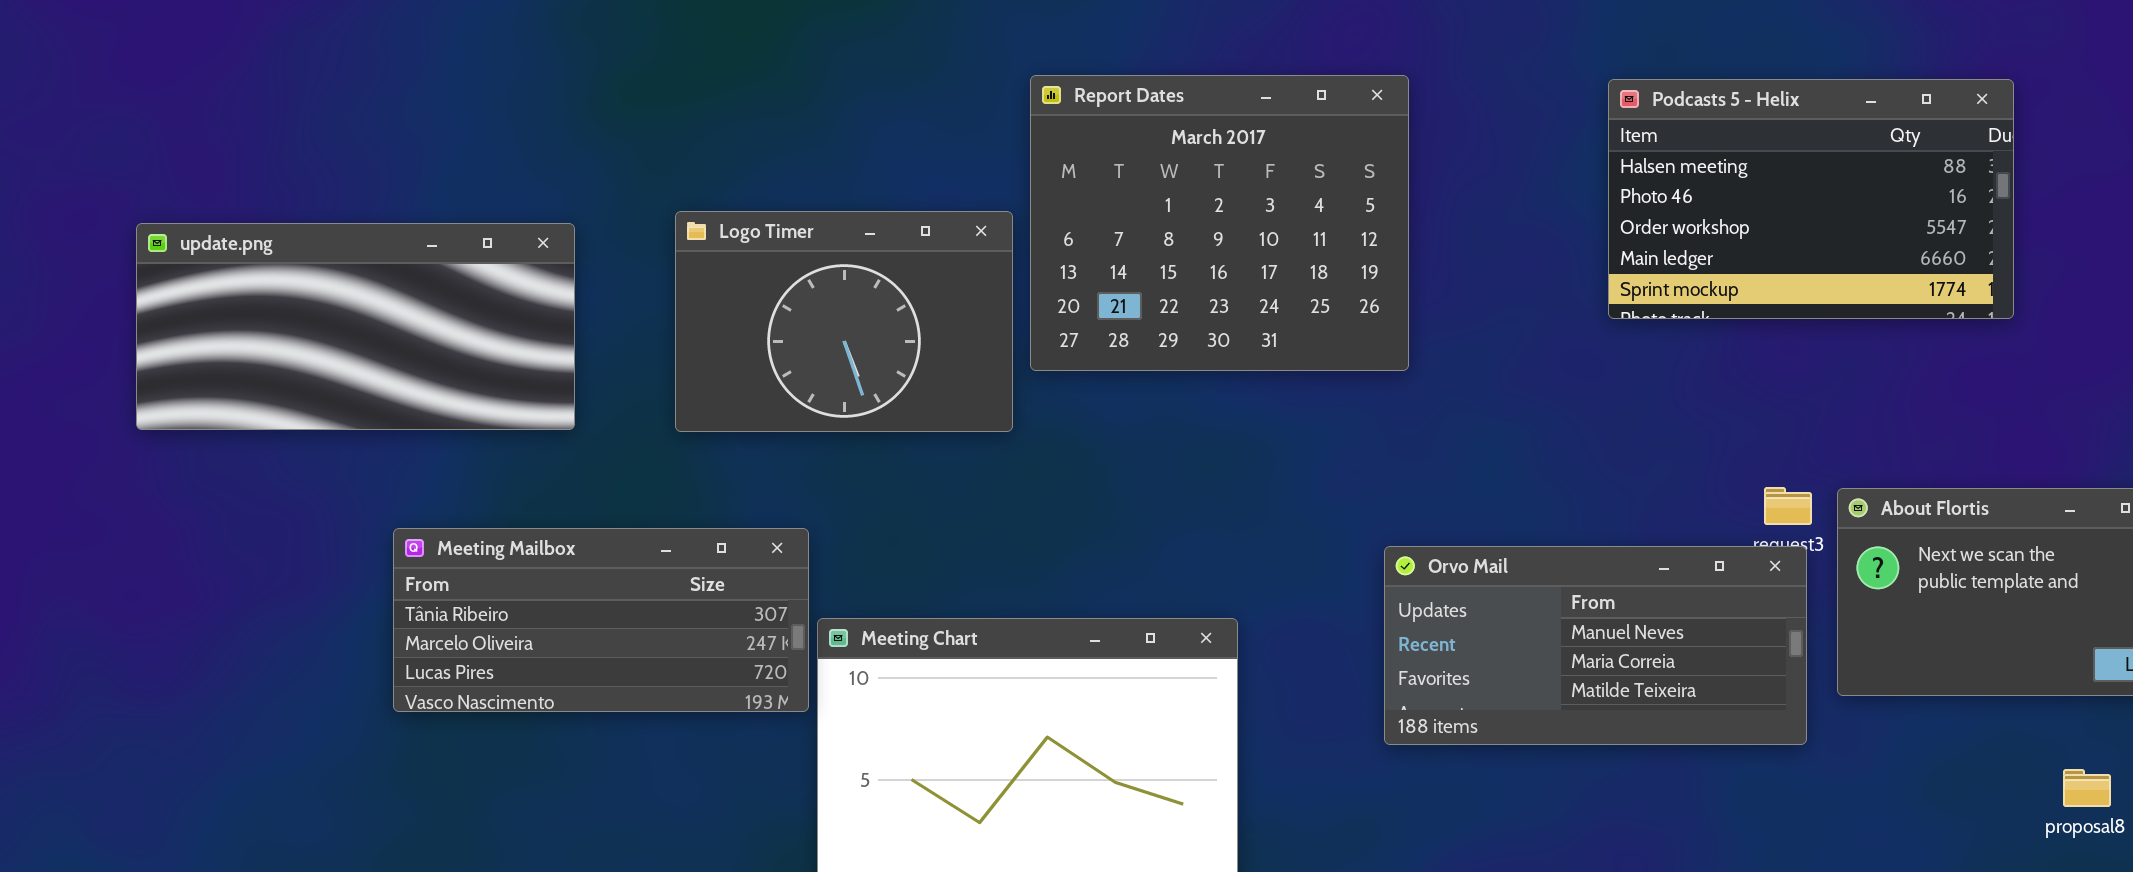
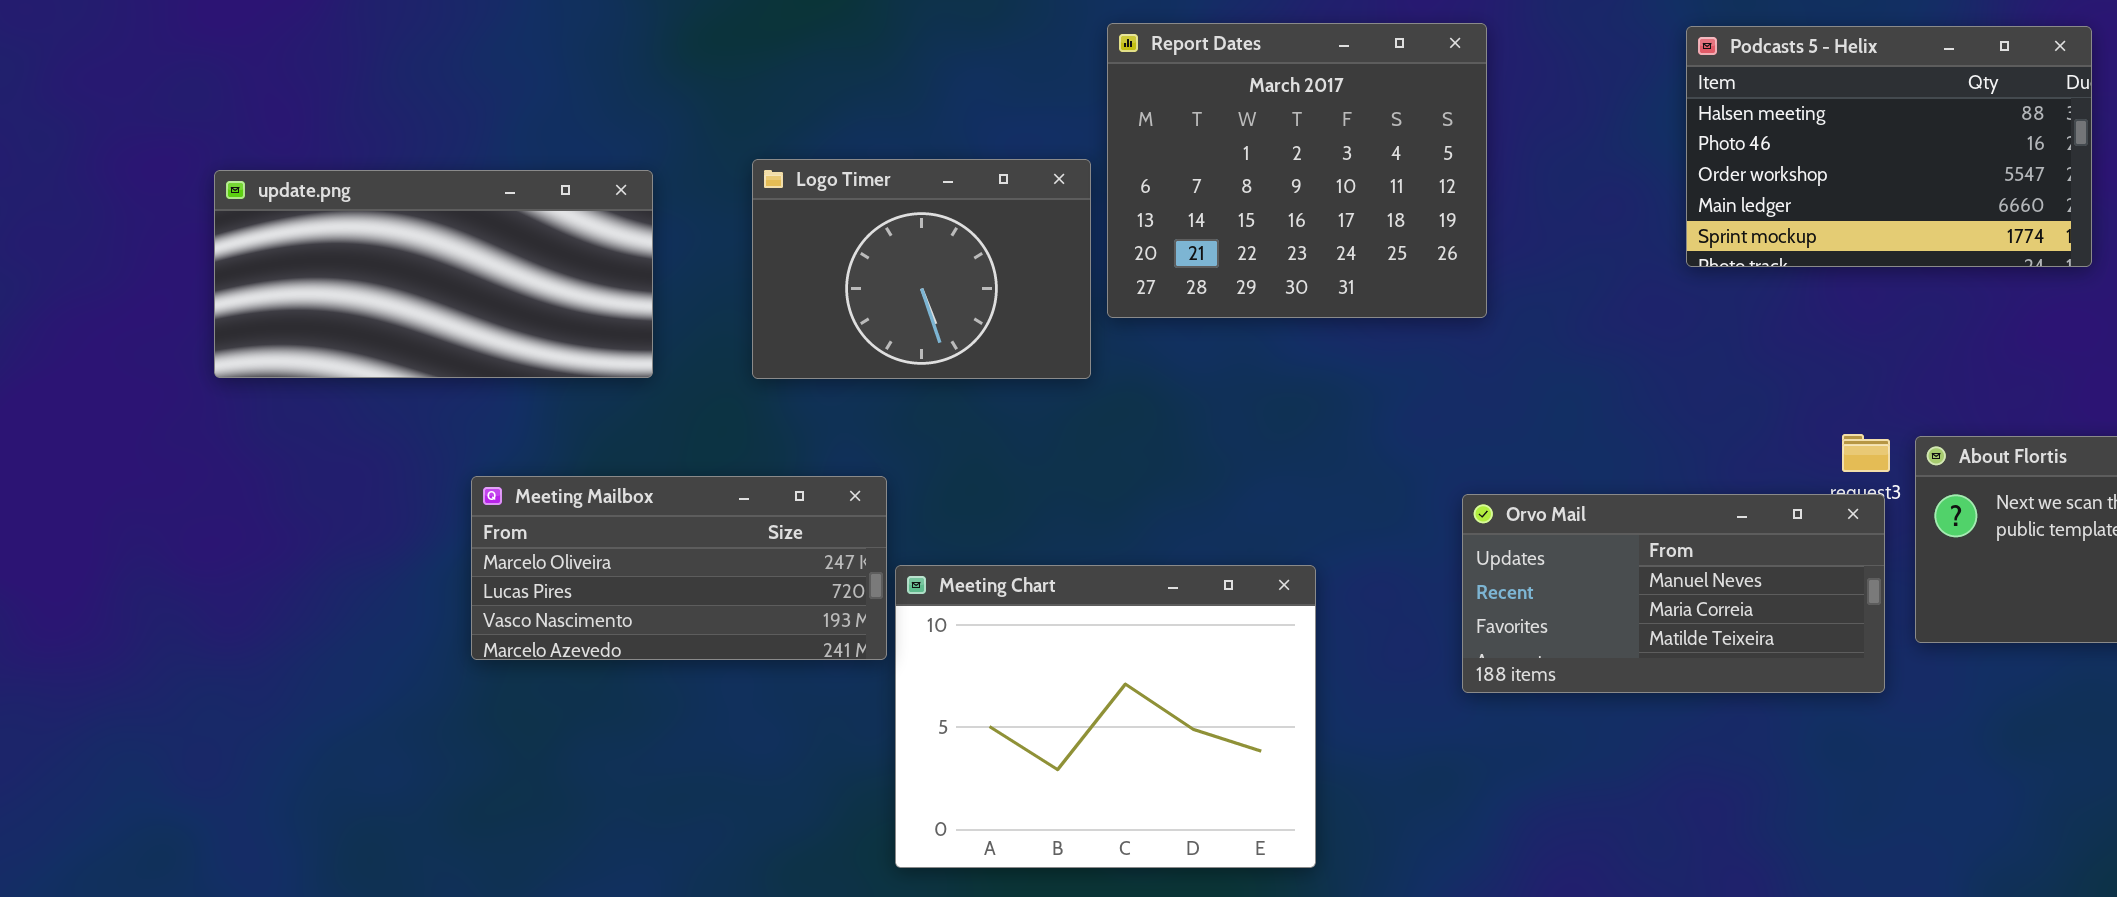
Meeting Mailbox: [393,528,809,712] -> [471,476,887,660], scrolled down 1 row

